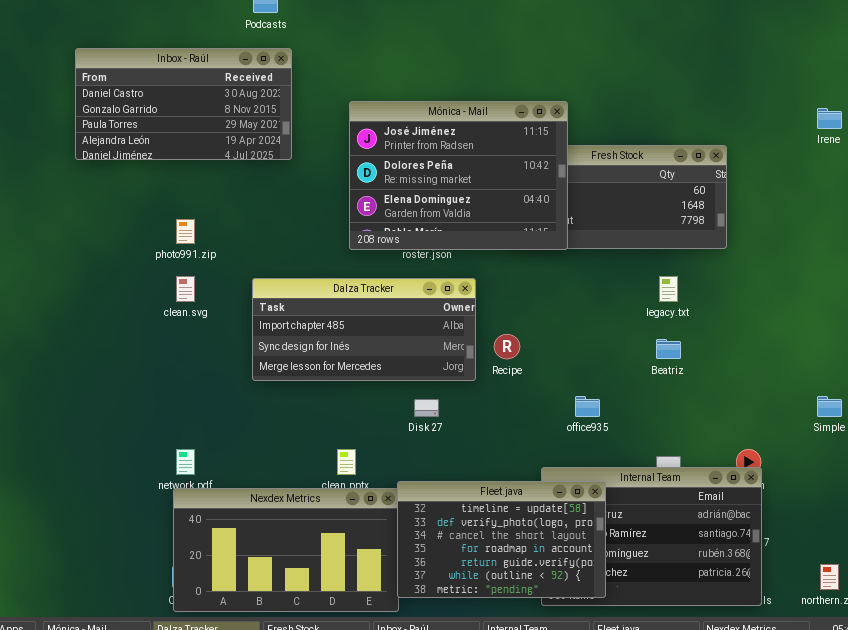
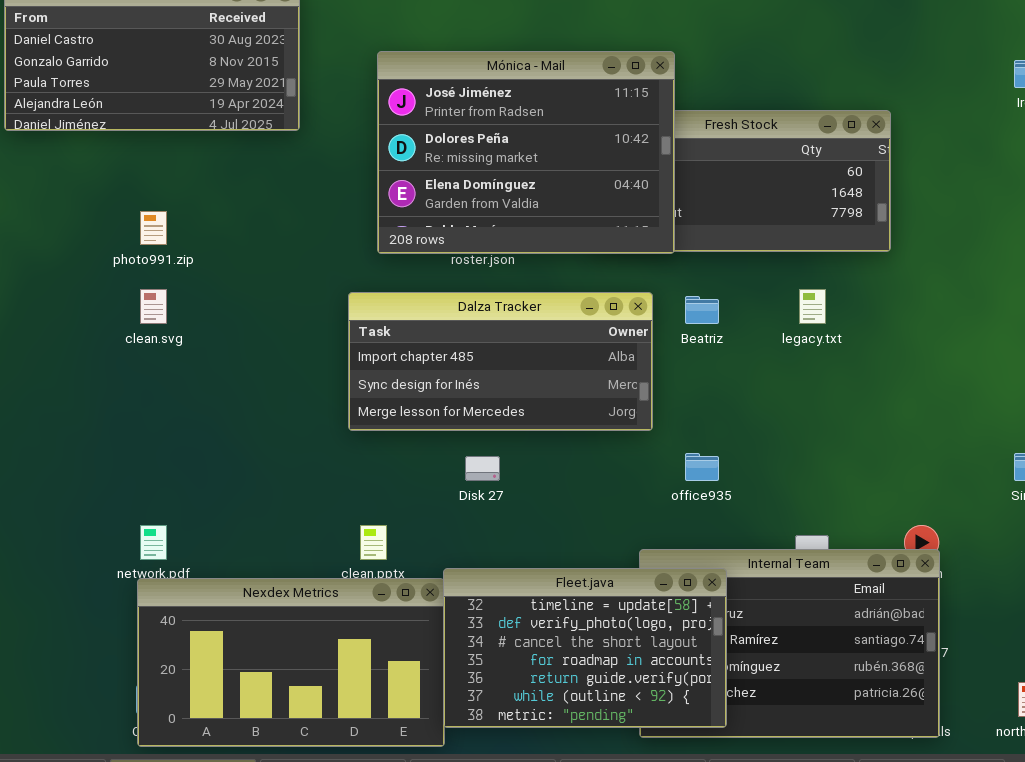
Dalza Tracker: [252,278,476,381] -> [348,292,653,431], moved
Beatriz: [656,339,681,359] -> [685,296,719,324], moved

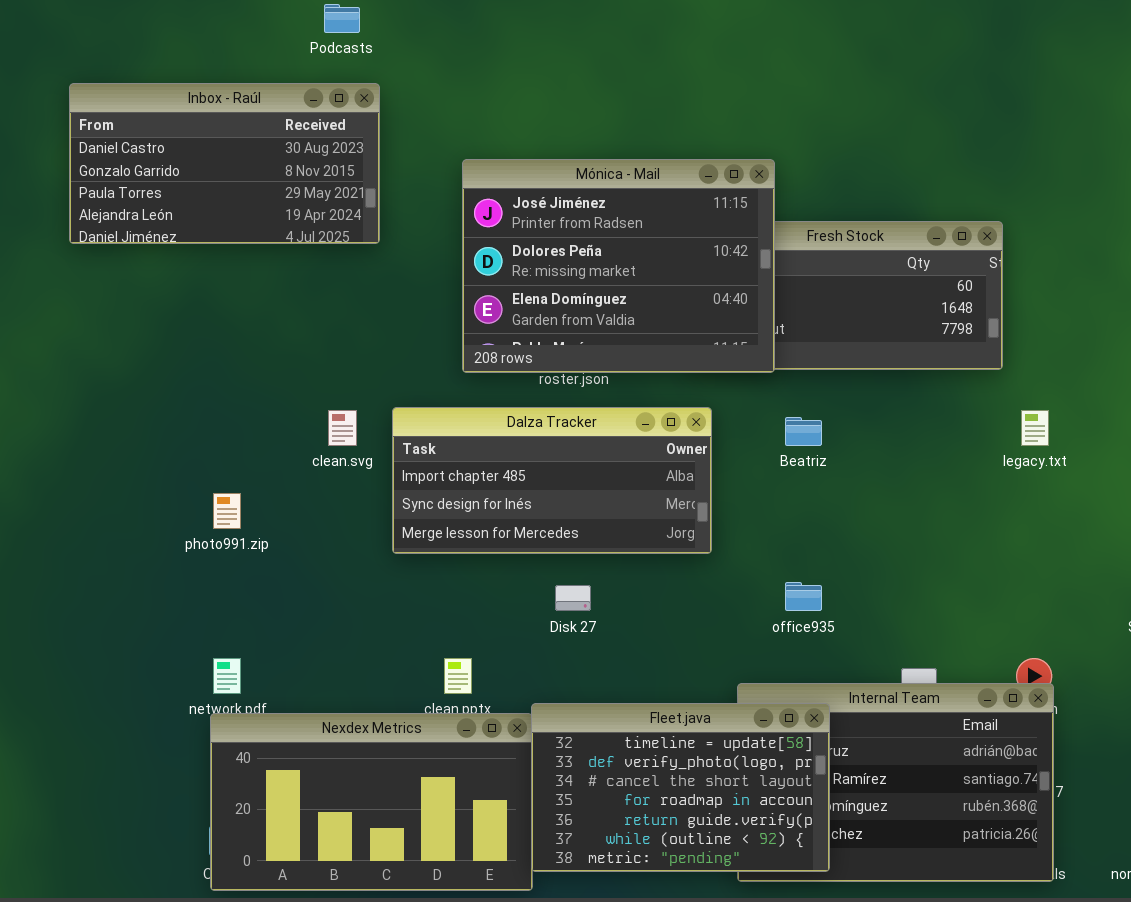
photo991.zip: [140,211,167,245] -> [213,493,241,529], moved
clean.svg: [140,289,167,324] -> [328,410,357,446], moved
legacy.txt: [799,289,826,324] -> [1021,410,1049,446], moved
Dalza Tracker: [348,292,653,431] -> [392,407,712,554], moved

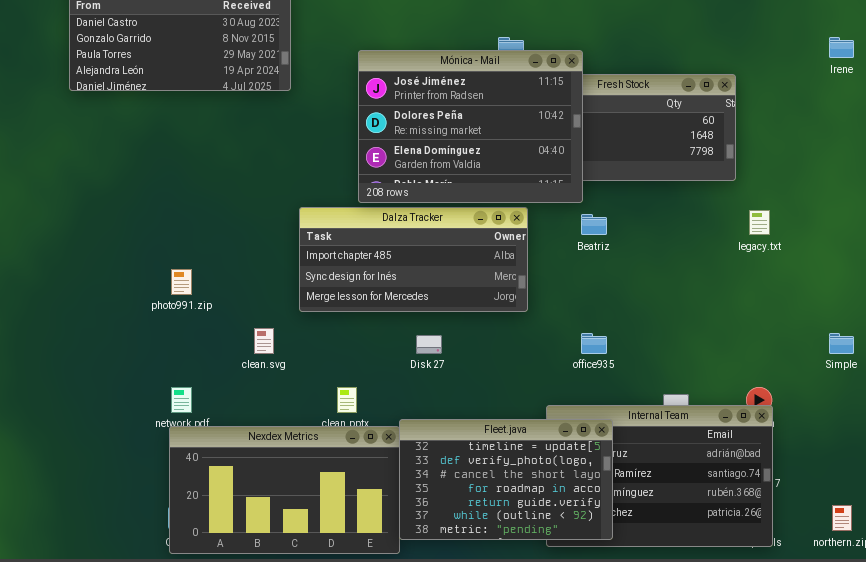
Mónica - Mail: [462,159,775,373] -> [358,50,583,203], moved
clean.svg: [328,410,357,446] -> [254,328,274,354], moved

